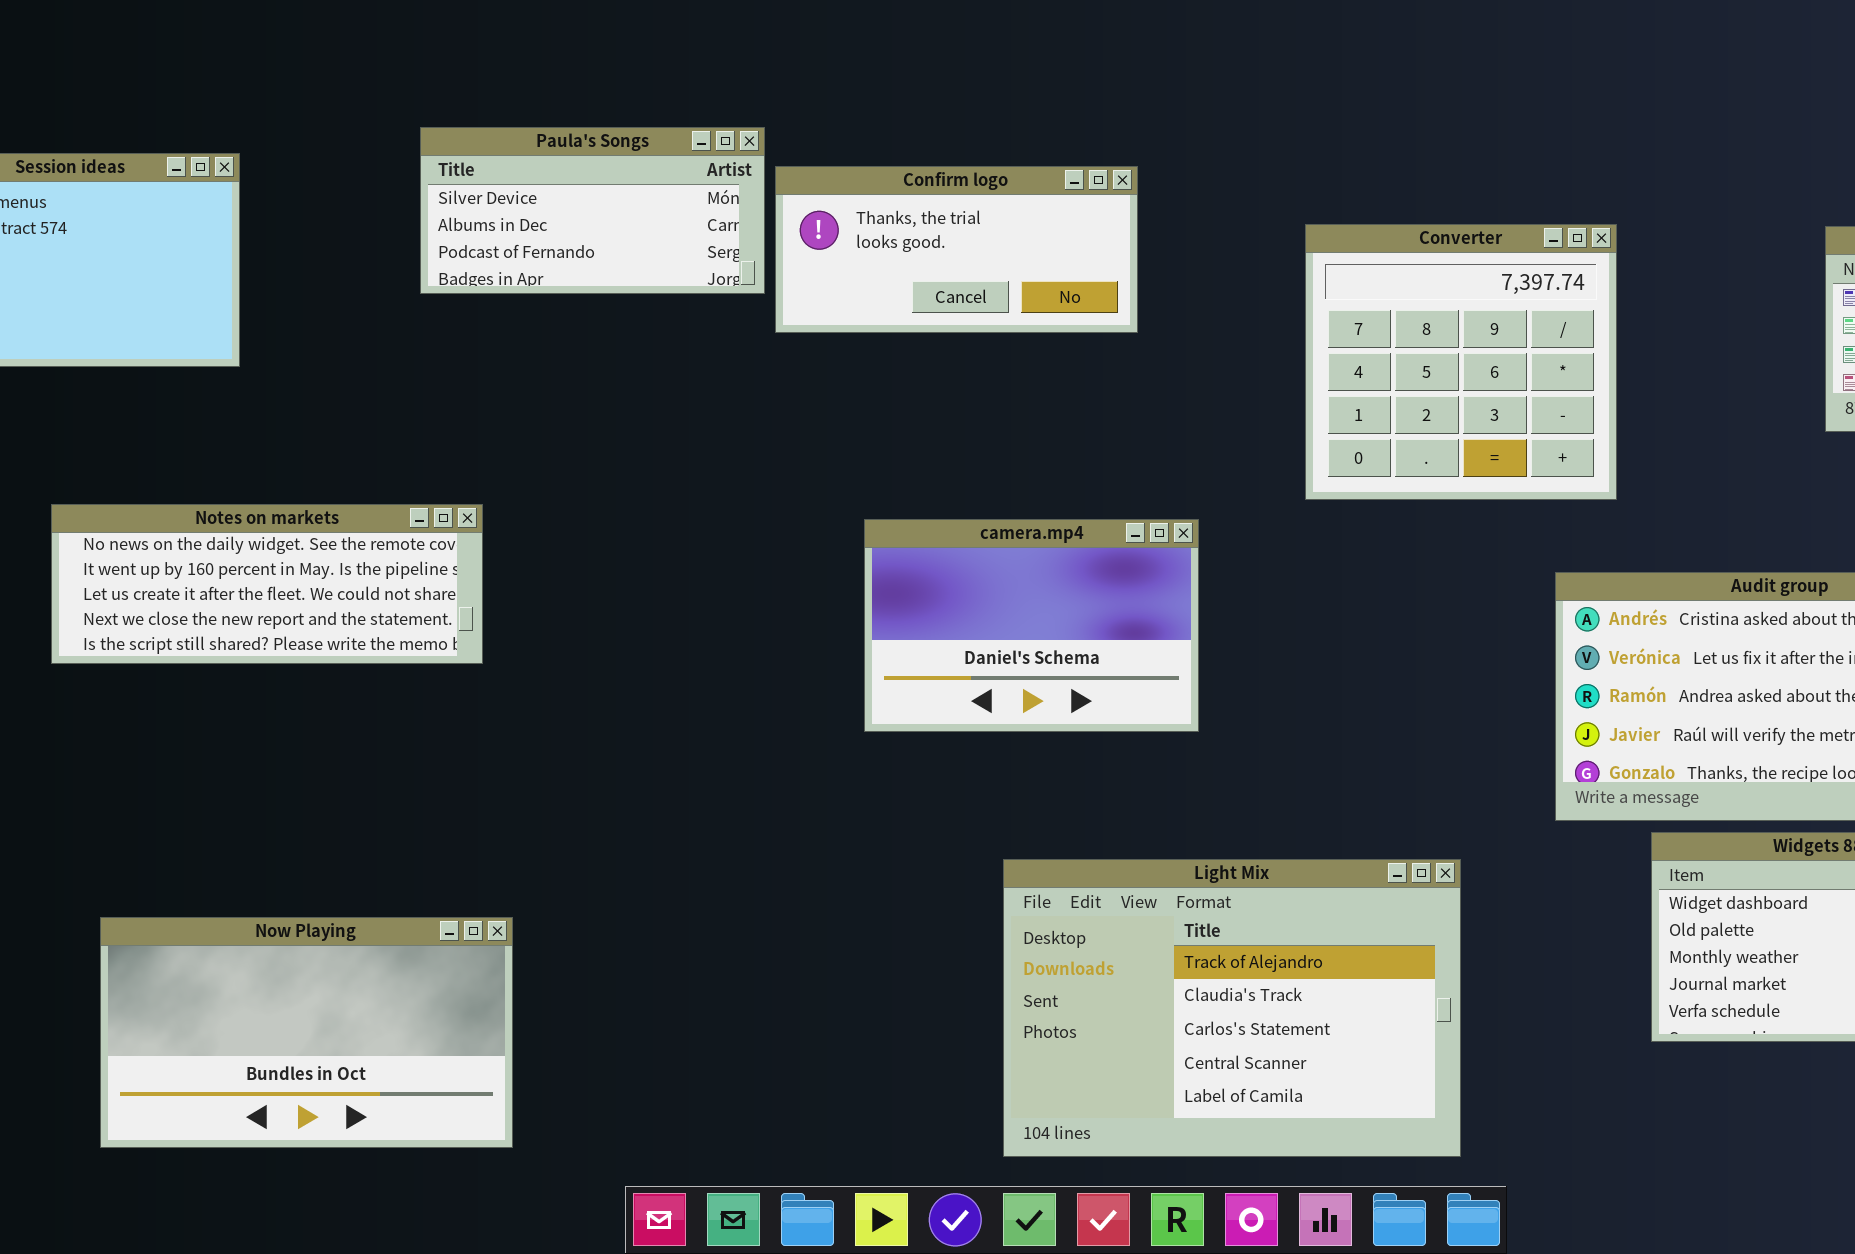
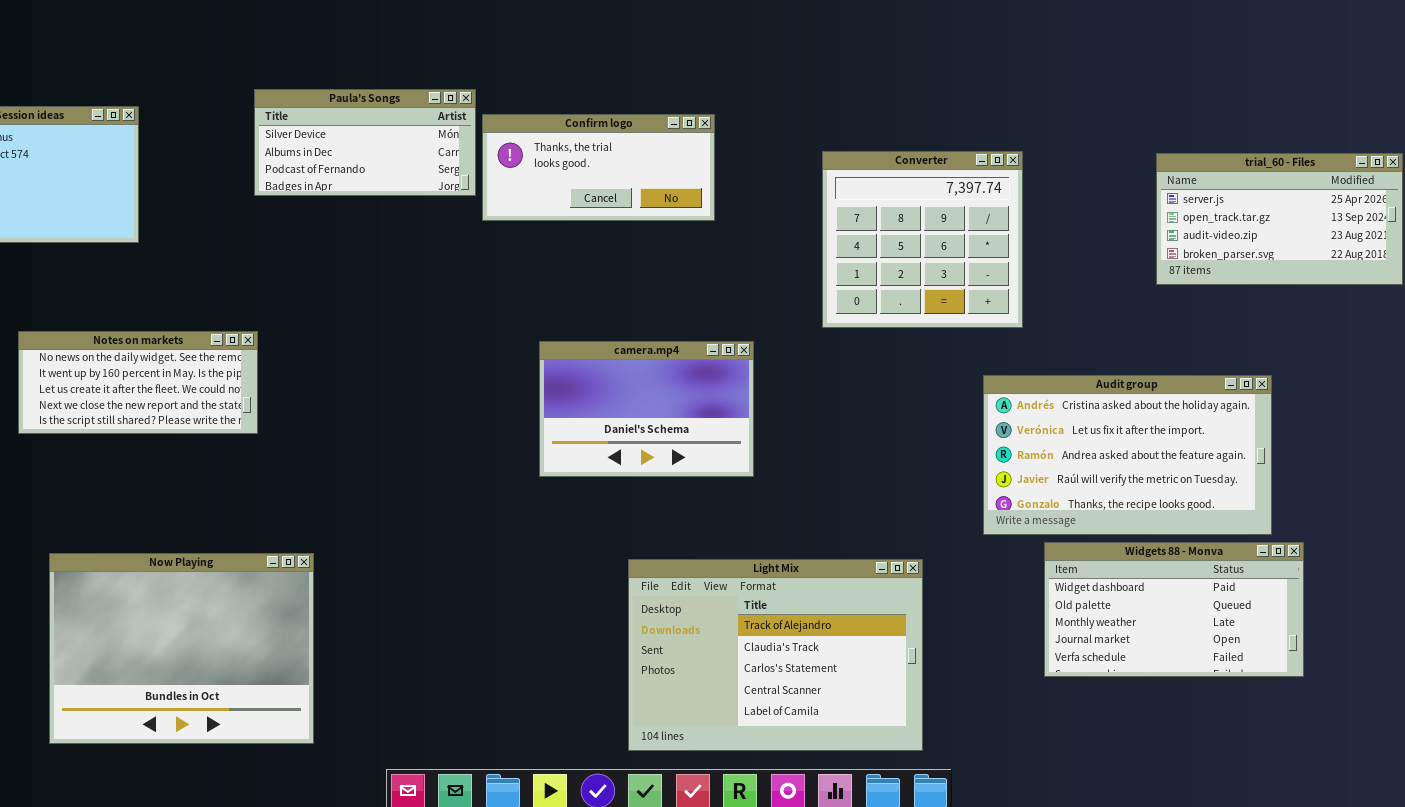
Notes on markets: [51,504,483,664] -> [18,331,258,434], resized
Now Playing: [100,917,513,1148] -> [49,553,314,744], resized

